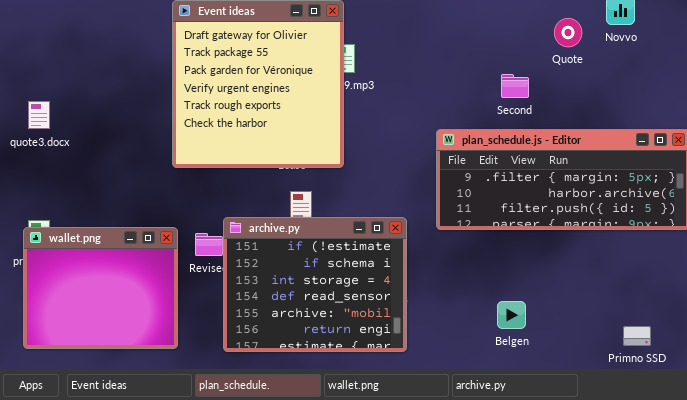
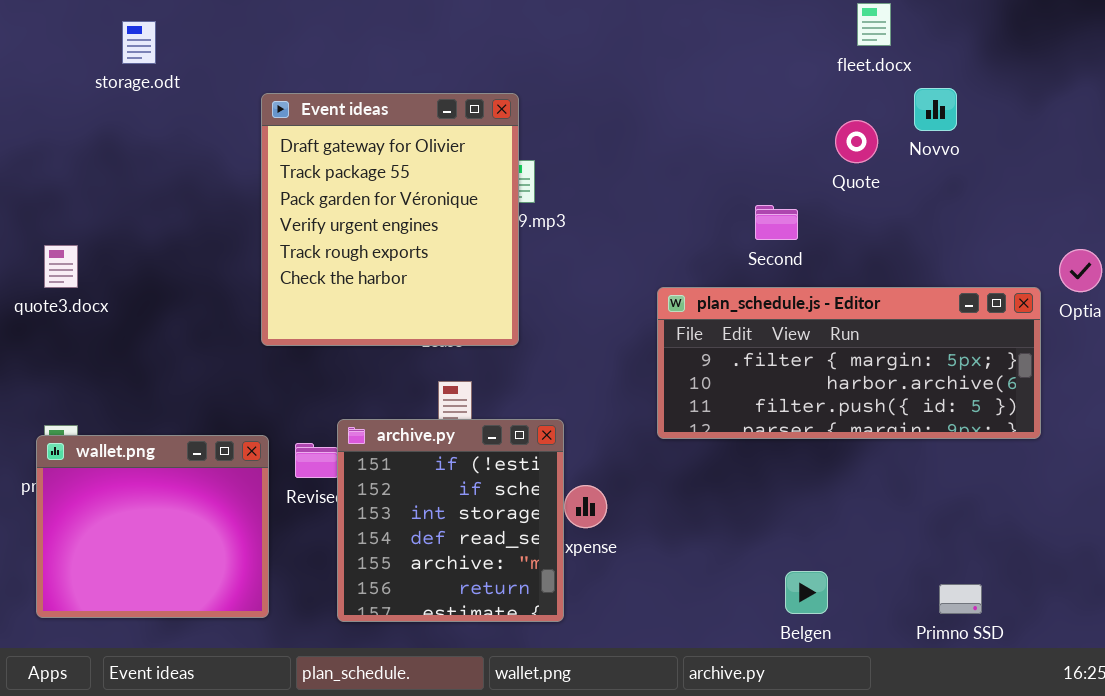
archive.py: [223,217,407,352] -> [337,419,564,622], resized
Belgen: [497,301,526,329] -> [785,571,828,614], moved

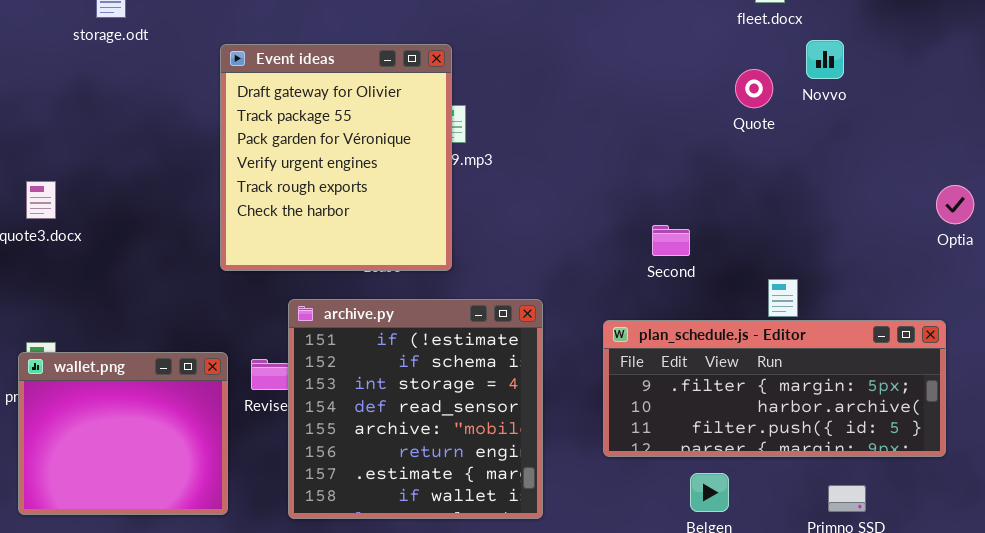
Second: [755,205,798,240] -> [652,225,690,256], moved
plan_schedule.js - Editor: [657,287,1041,439] -> [603,320,946,457], moved
archive.py: [337,419,564,622] -> [288,299,543,519], resized

